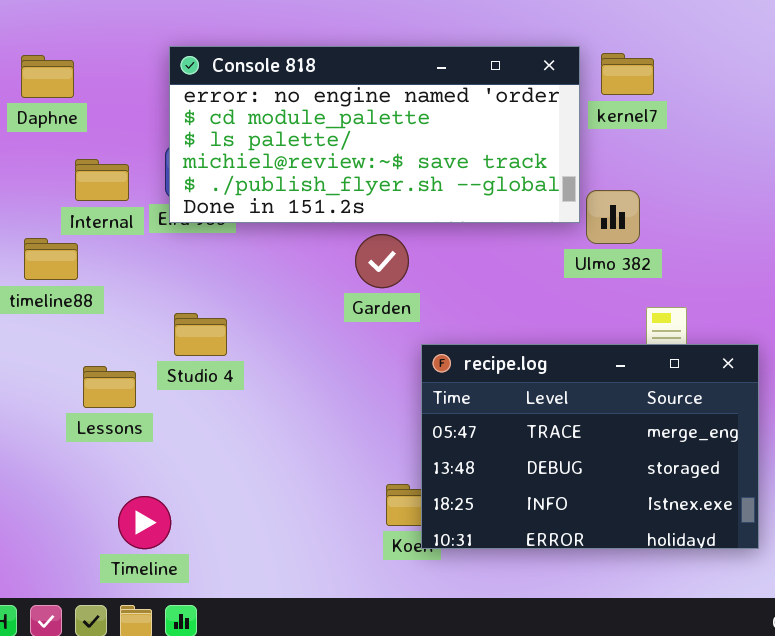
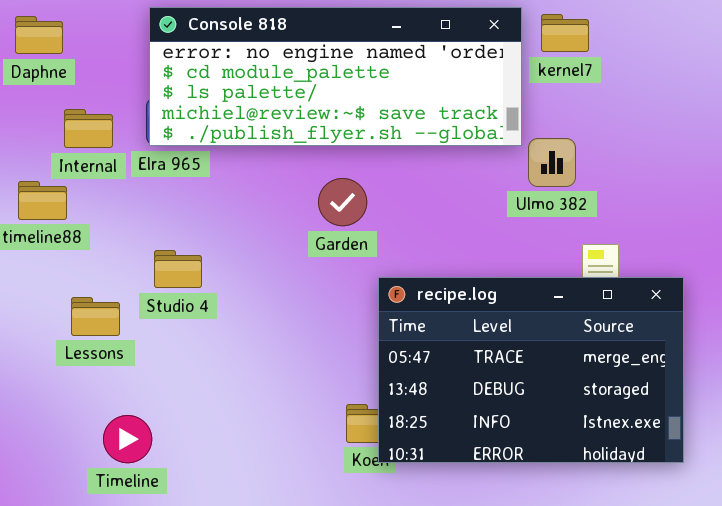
Console 818: [169,46,580,223] -> [149,7,522,146], resized

